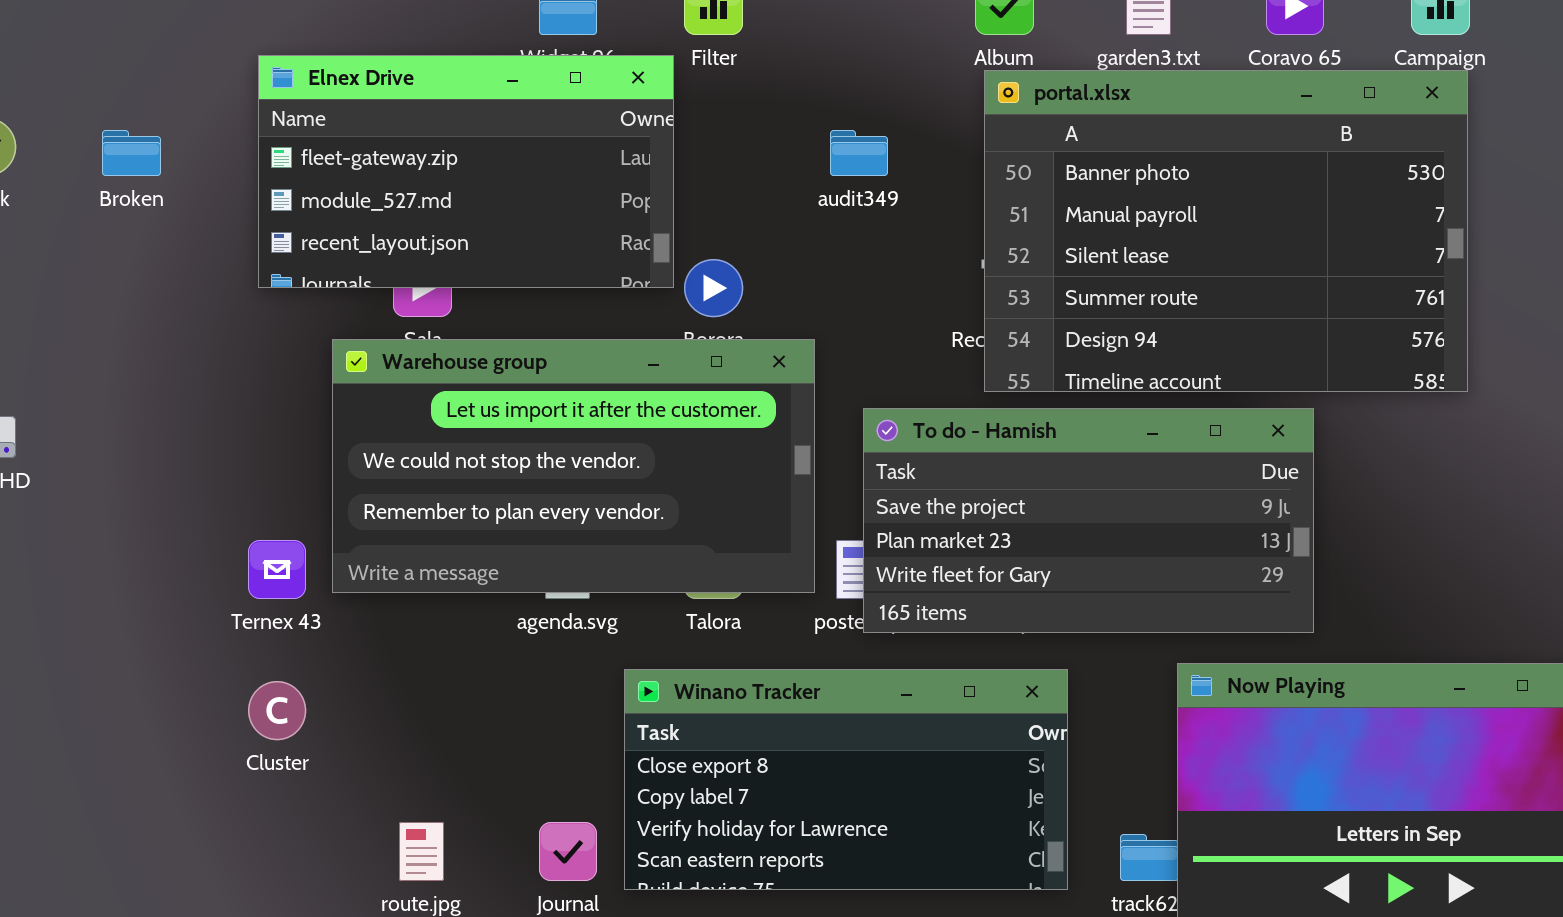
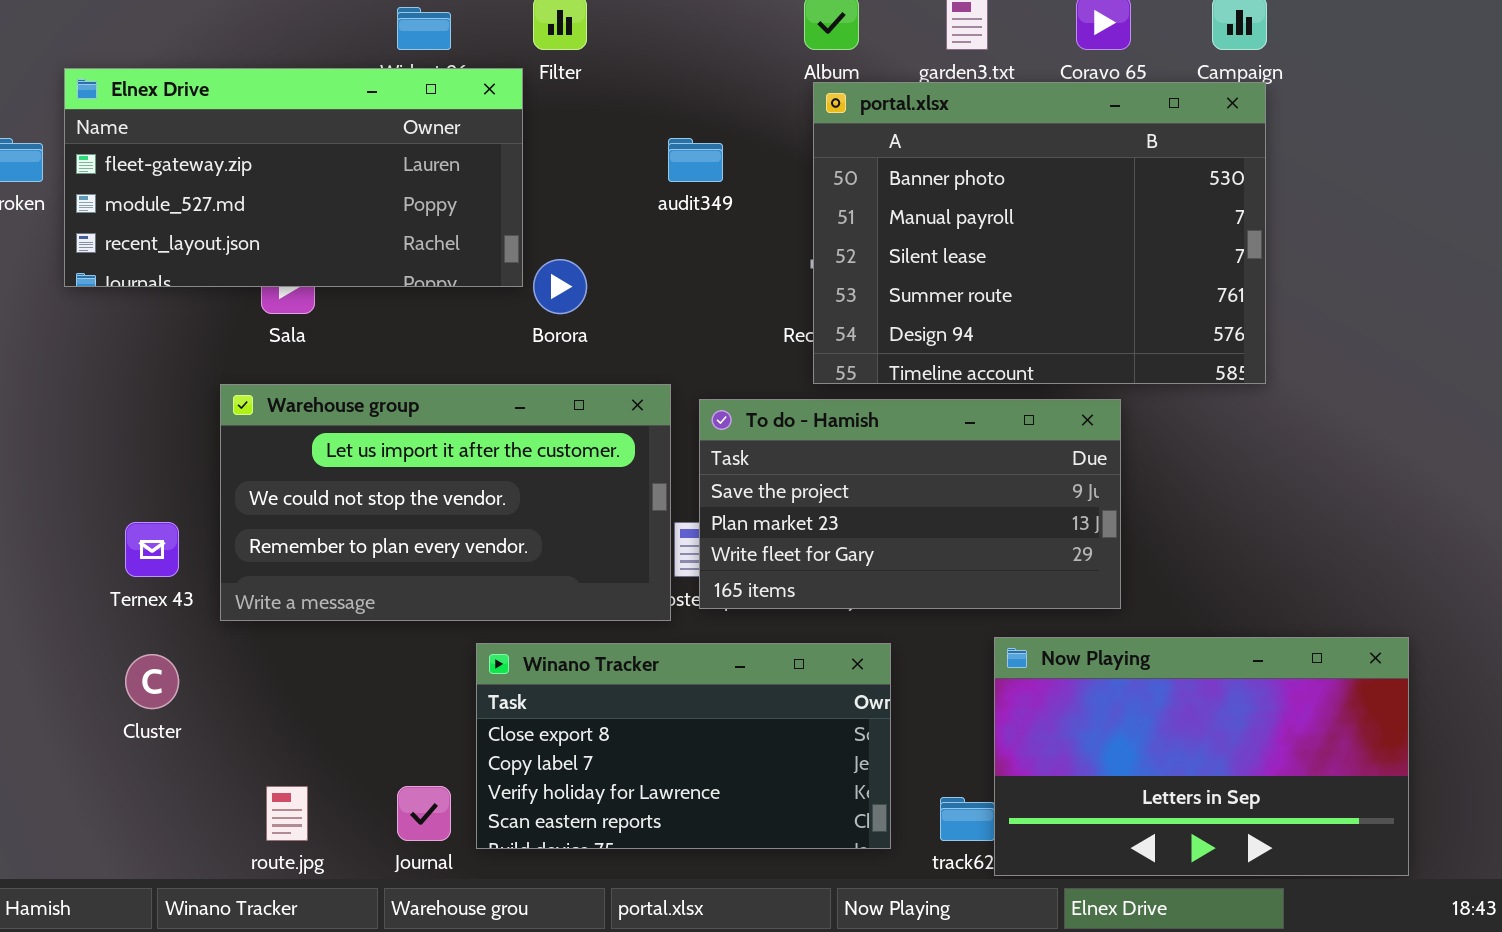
Elnex Drive: [258,55,674,288] -> [64,68,523,287], resized
Warehouse group: [332,339,815,593] -> [220,384,671,621], moved

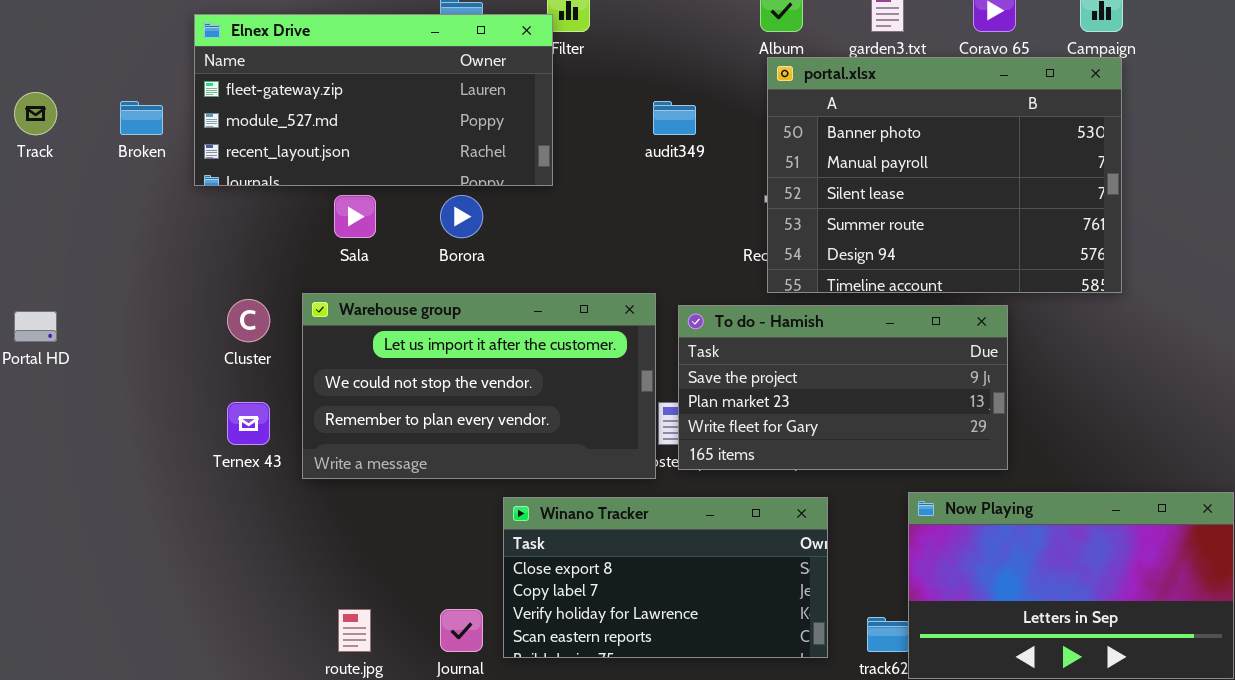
Elnex Drive: [64,68,523,287] -> [194,14,553,186], moved
Borora: [533,259,587,314] -> [440,195,483,238], moved
Cluster: [125,654,179,709] -> [227,299,270,342], moved

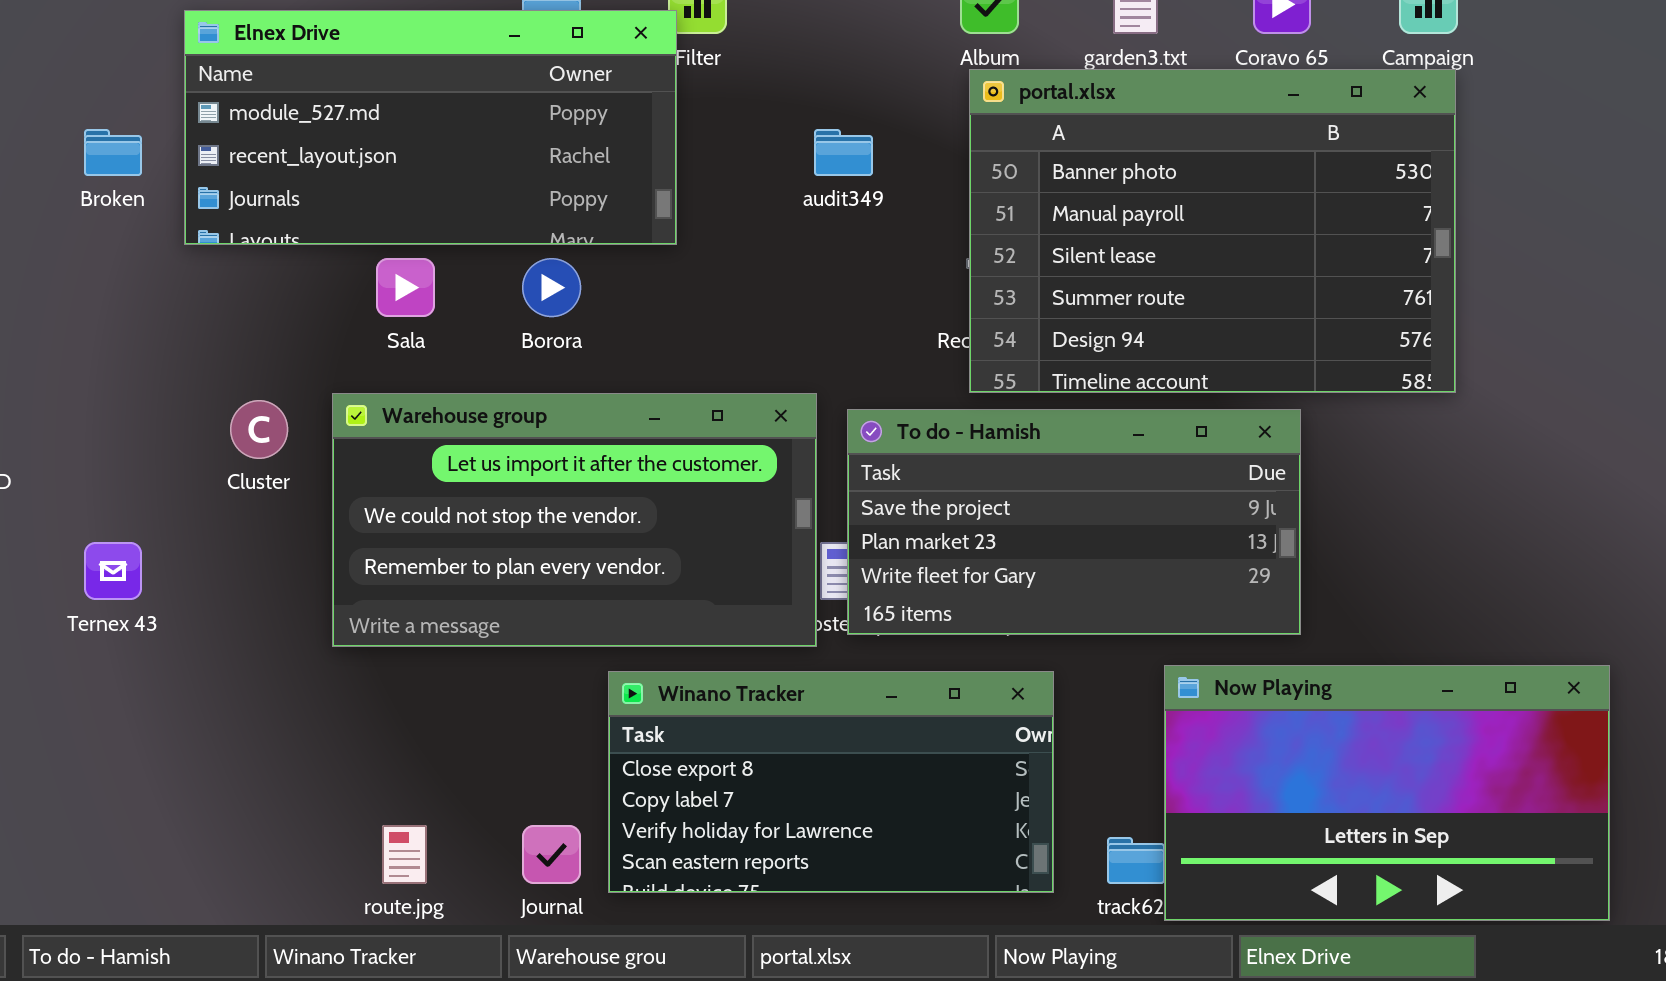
Elnex Drive: [194,14,553,186] -> [184,10,677,245], scrolled down 1 row
Ternex 43: [227,402,270,445] -> [84,542,142,600], moved

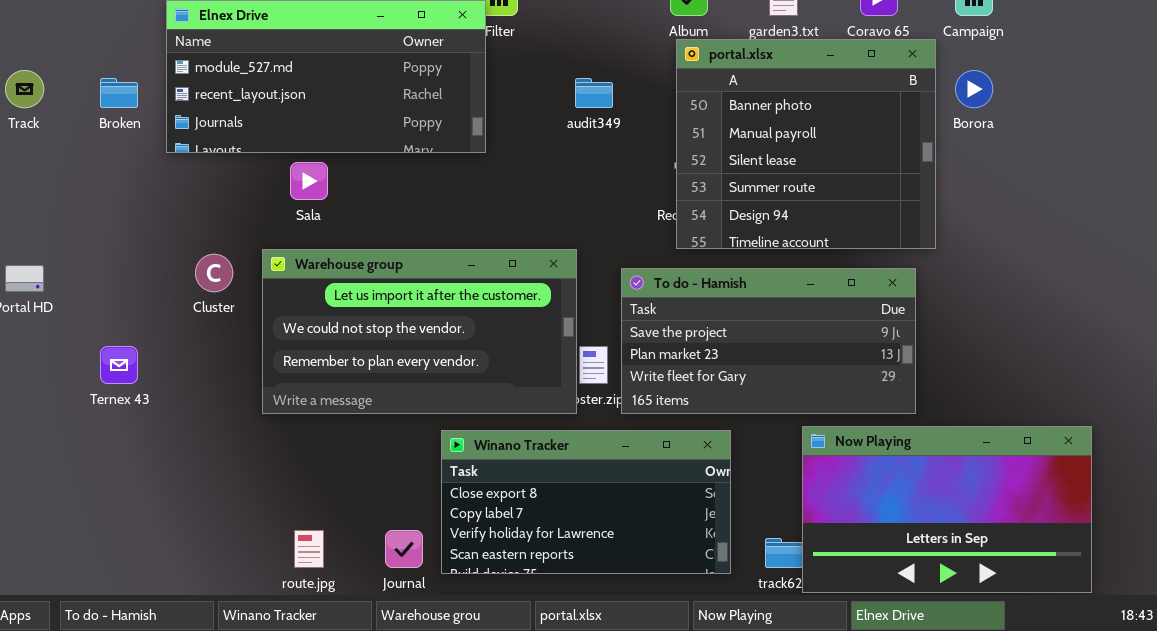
portal.xlsx: [969,69,1456,393] -> [676,39,936,249], resized
Borora: [522,258,581,317] -> [955,70,993,108], moved
To do - Hamish: [847,409,1301,635] -> [621,268,916,414], moved

